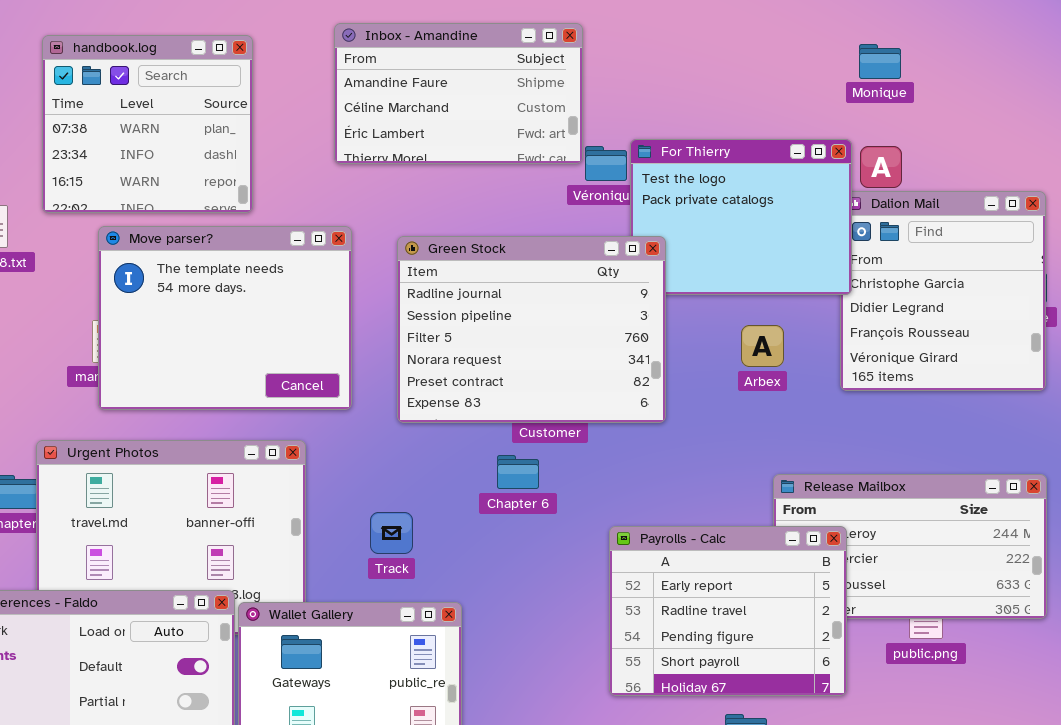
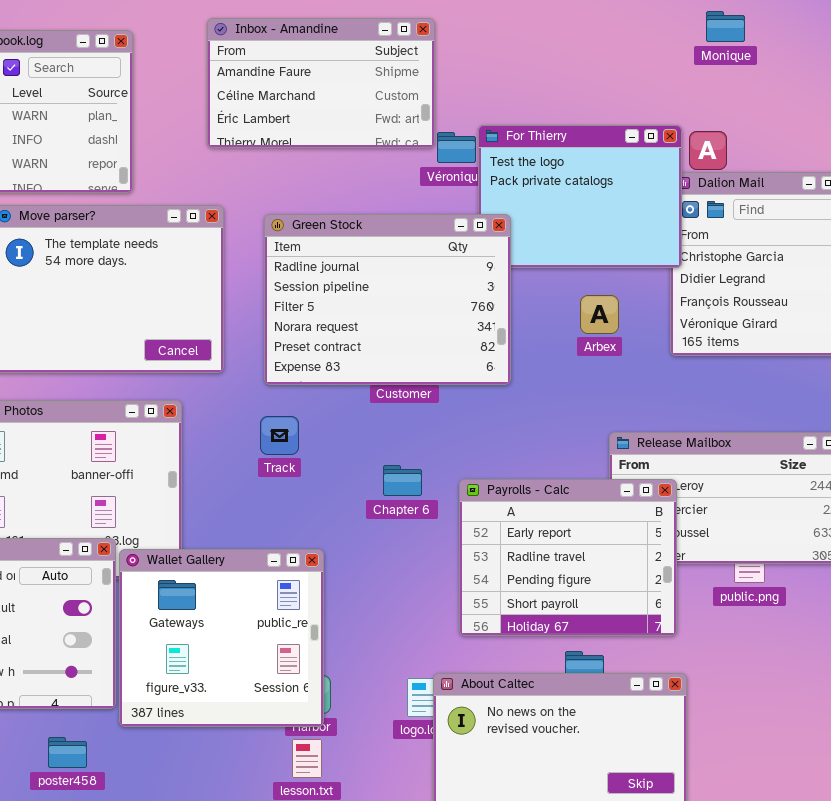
Monique: [859,44,901,79] -> [706,11,745,42], moved
Chapter 6: [497,455,539,489] -> [383,465,422,496], moved
Track: [370,512,413,554] -> [260,416,299,455], moved

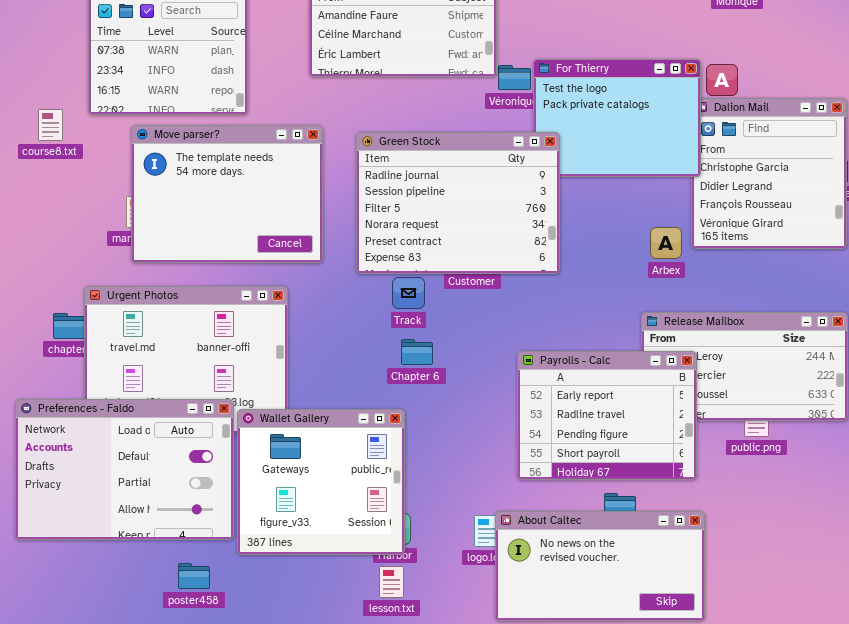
Arbex: [580,295,619,334] -> [650,227,682,259], moved
Track: [260,416,299,455] -> [392,277,425,309], moved
Chapter 6: [383,465,422,496] -> [401,339,433,365], moved

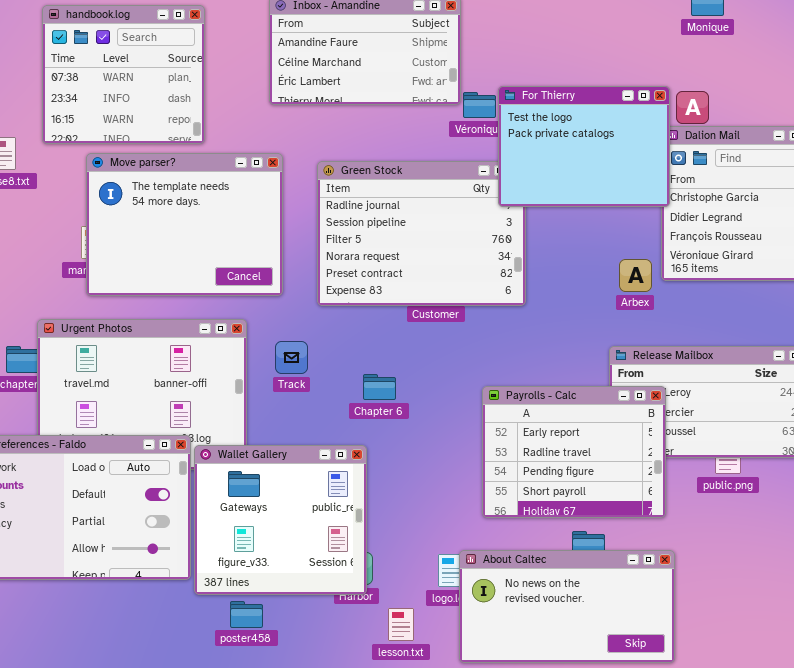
For Thierry: [533,59,701,177] -> [498,86,670,207], raised
Track: [392,277,425,309] -> [275,341,308,374], moved
poster458: [178,563,210,589] -> [230,601,263,628], moved
lesson.txt: [379,566,404,598] -> [388,608,414,641], moved

